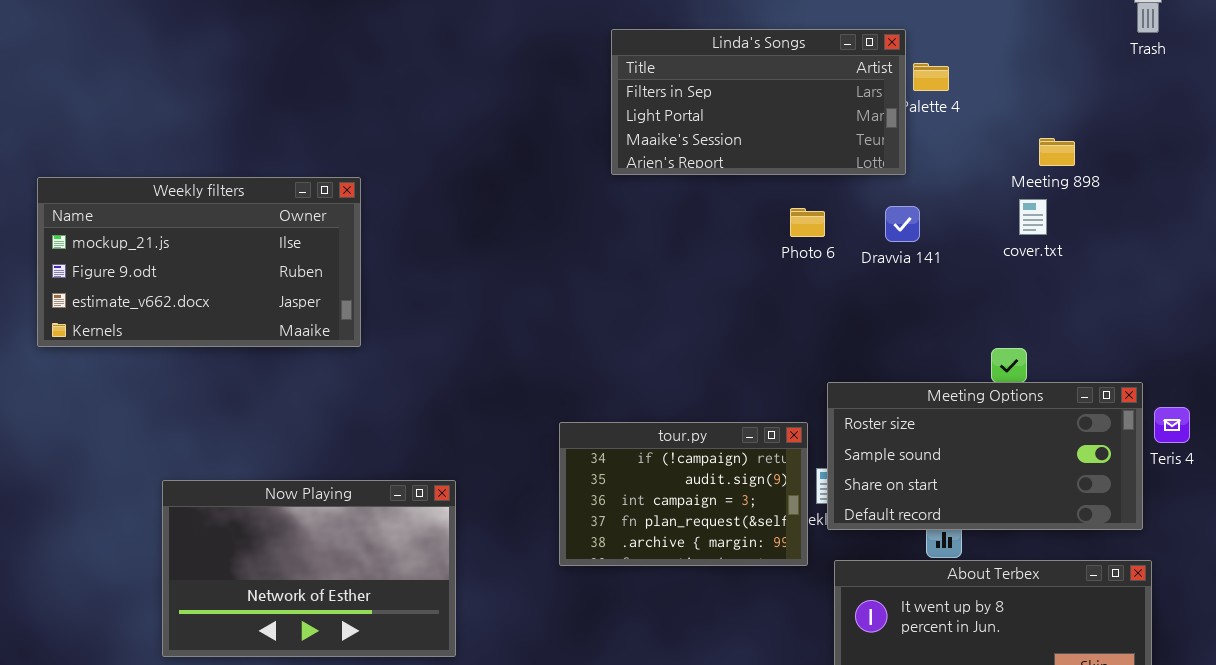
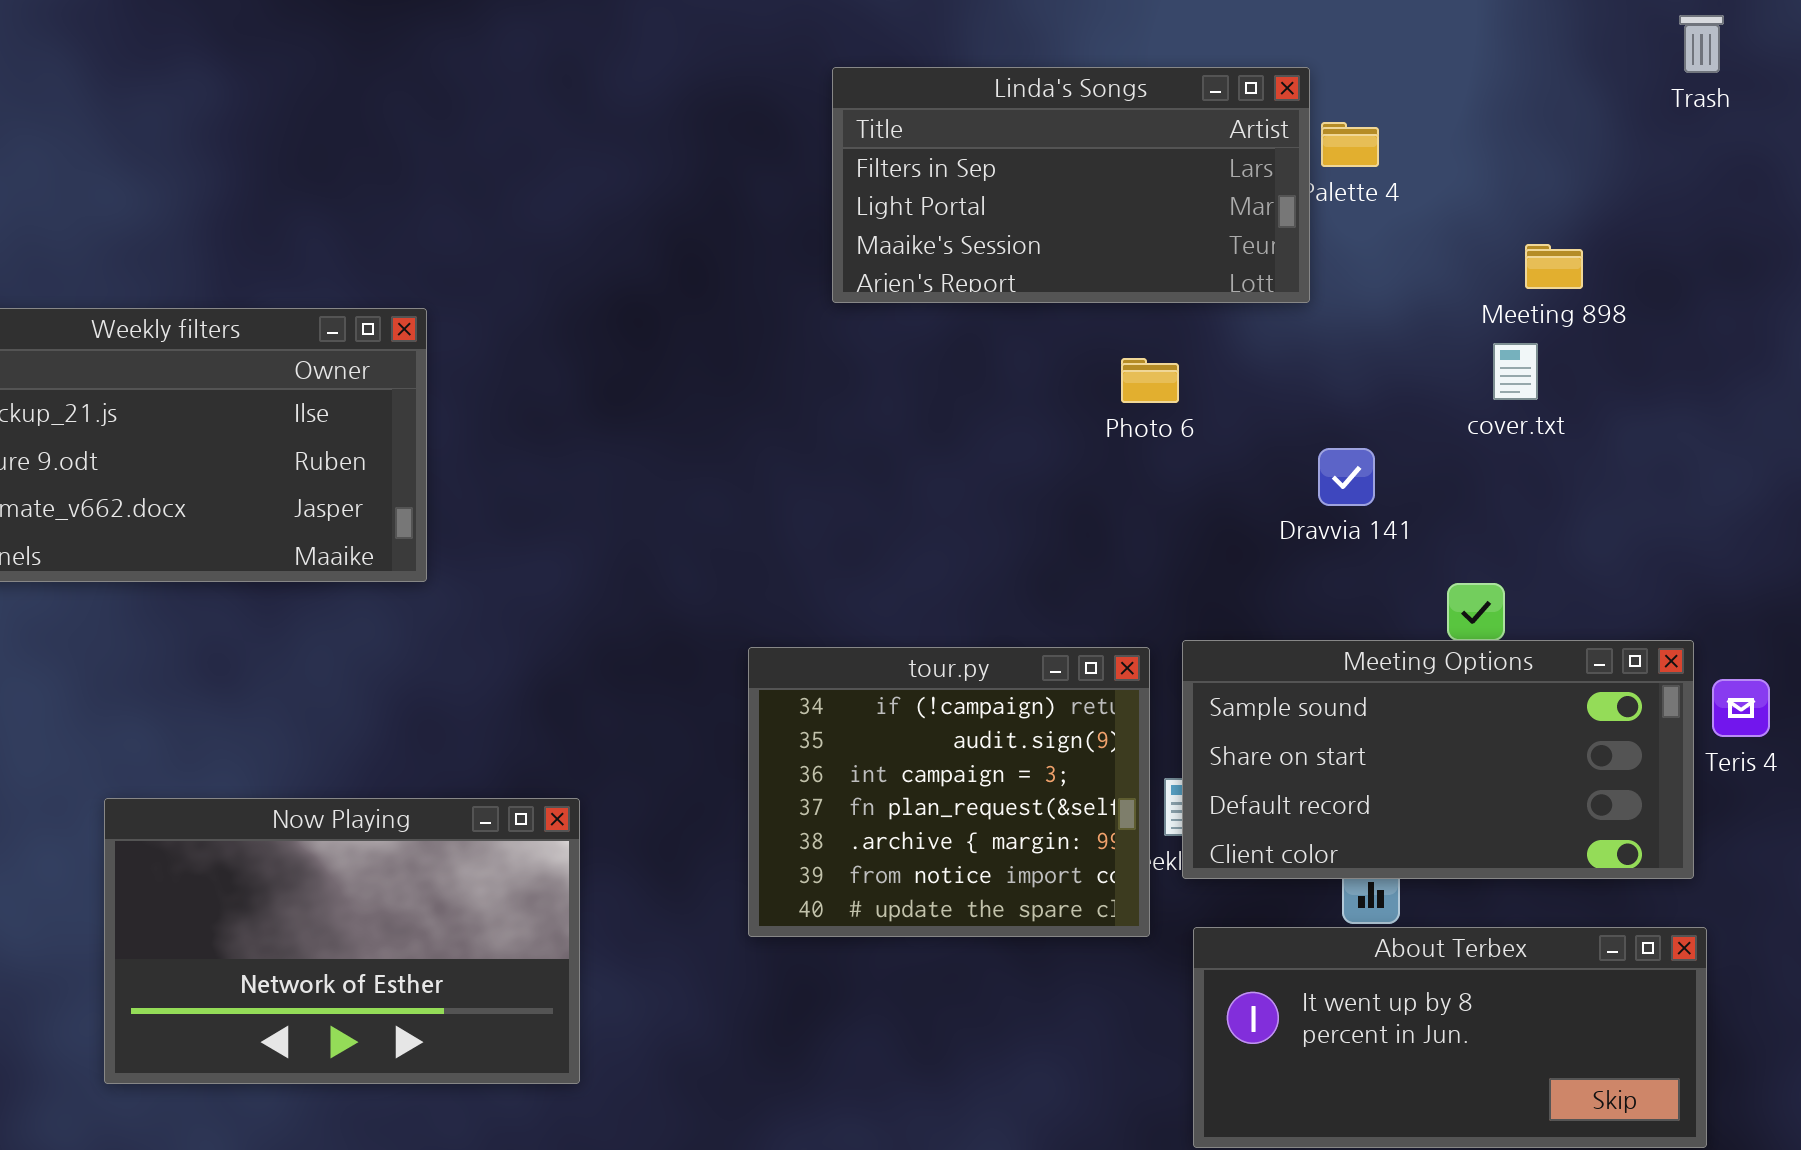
Dravvia 141: [885,206,920,242] -> [1318,448,1375,506], moved
Meeting Options: [827,382,1143,530] -> [1182,640,1694,879], scrolled down 1 row
tour.py: [559,422,808,566] -> [748,647,1150,937], resized

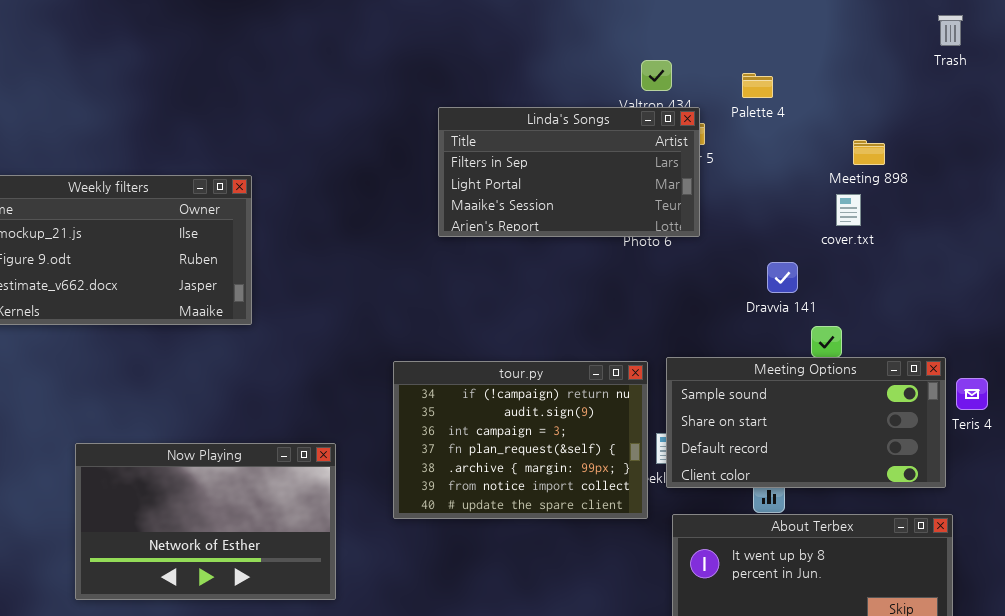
Linda's Songs: [832,67,1310,303] -> [438,107,700,237], moved
Dravvia 141: [1318,448,1375,506] -> [767,262,798,293], moved
tour.py: [748,647,1150,937] -> [393,361,648,519], resized

